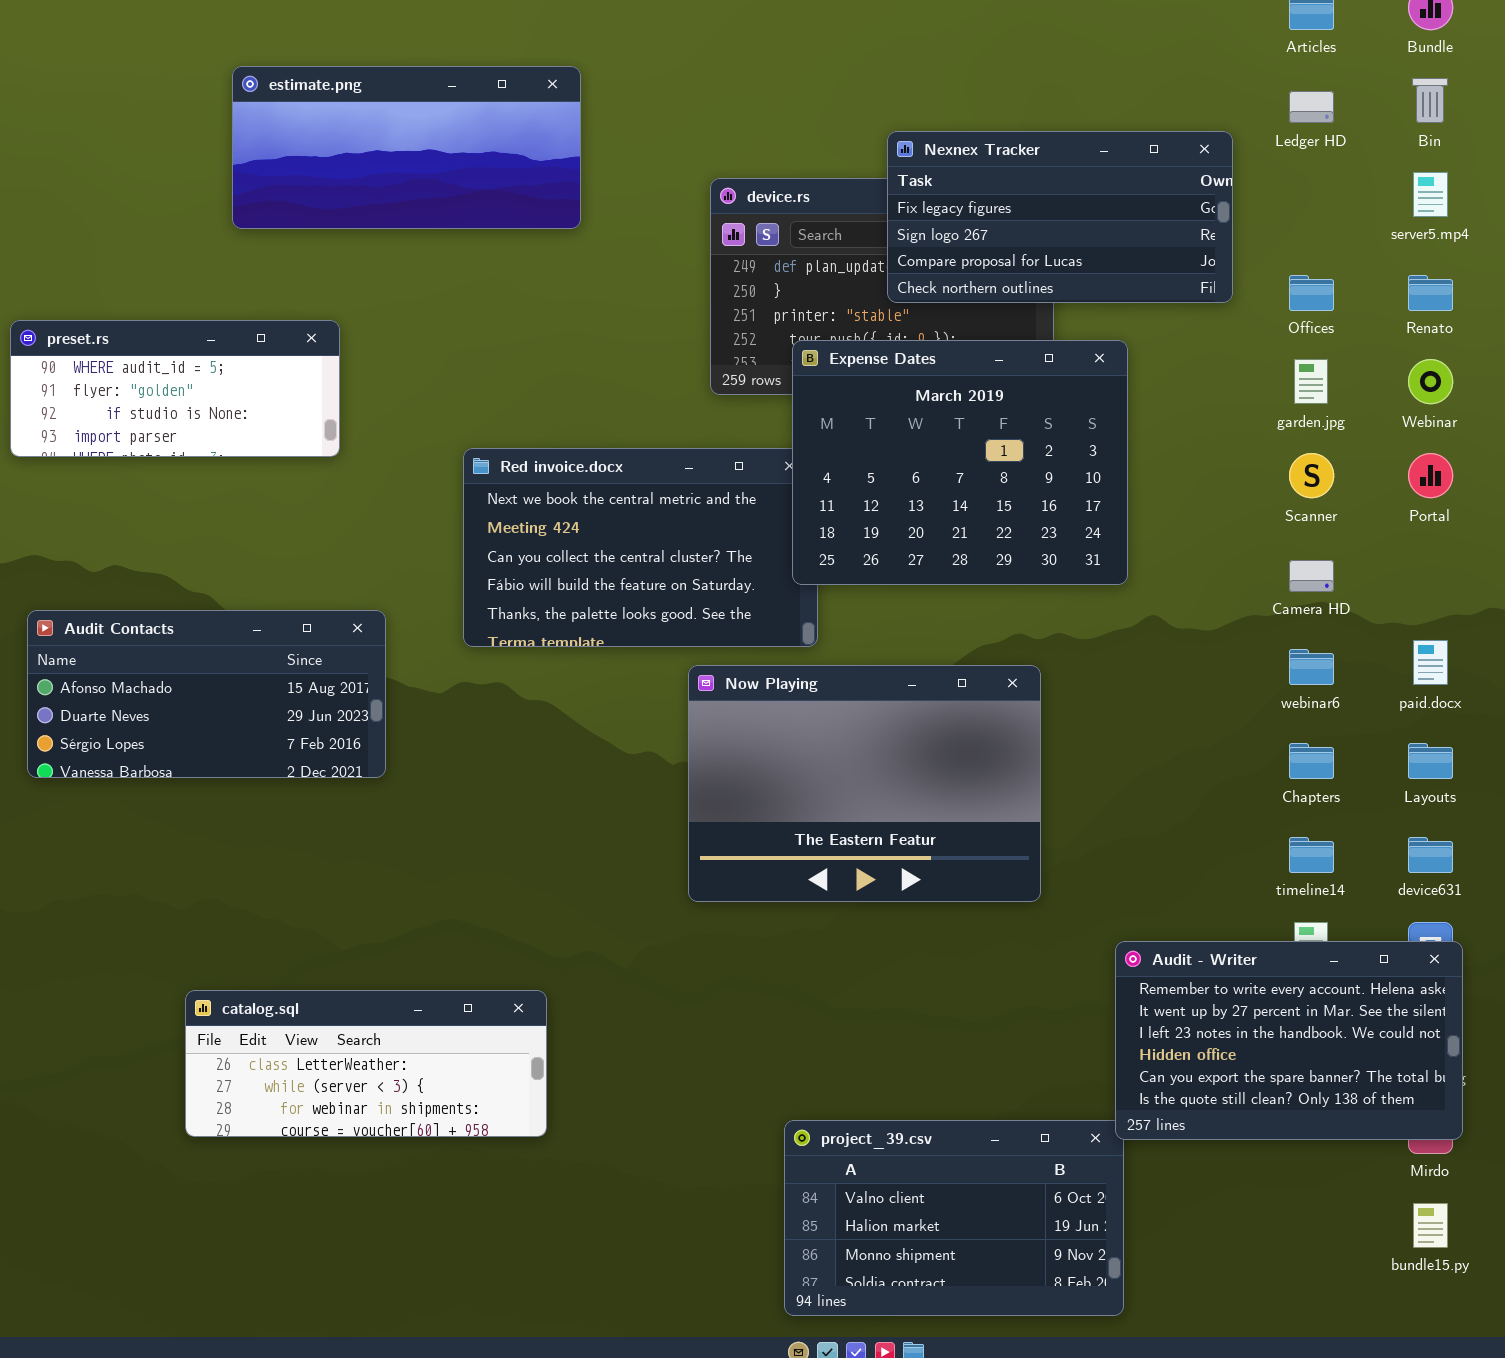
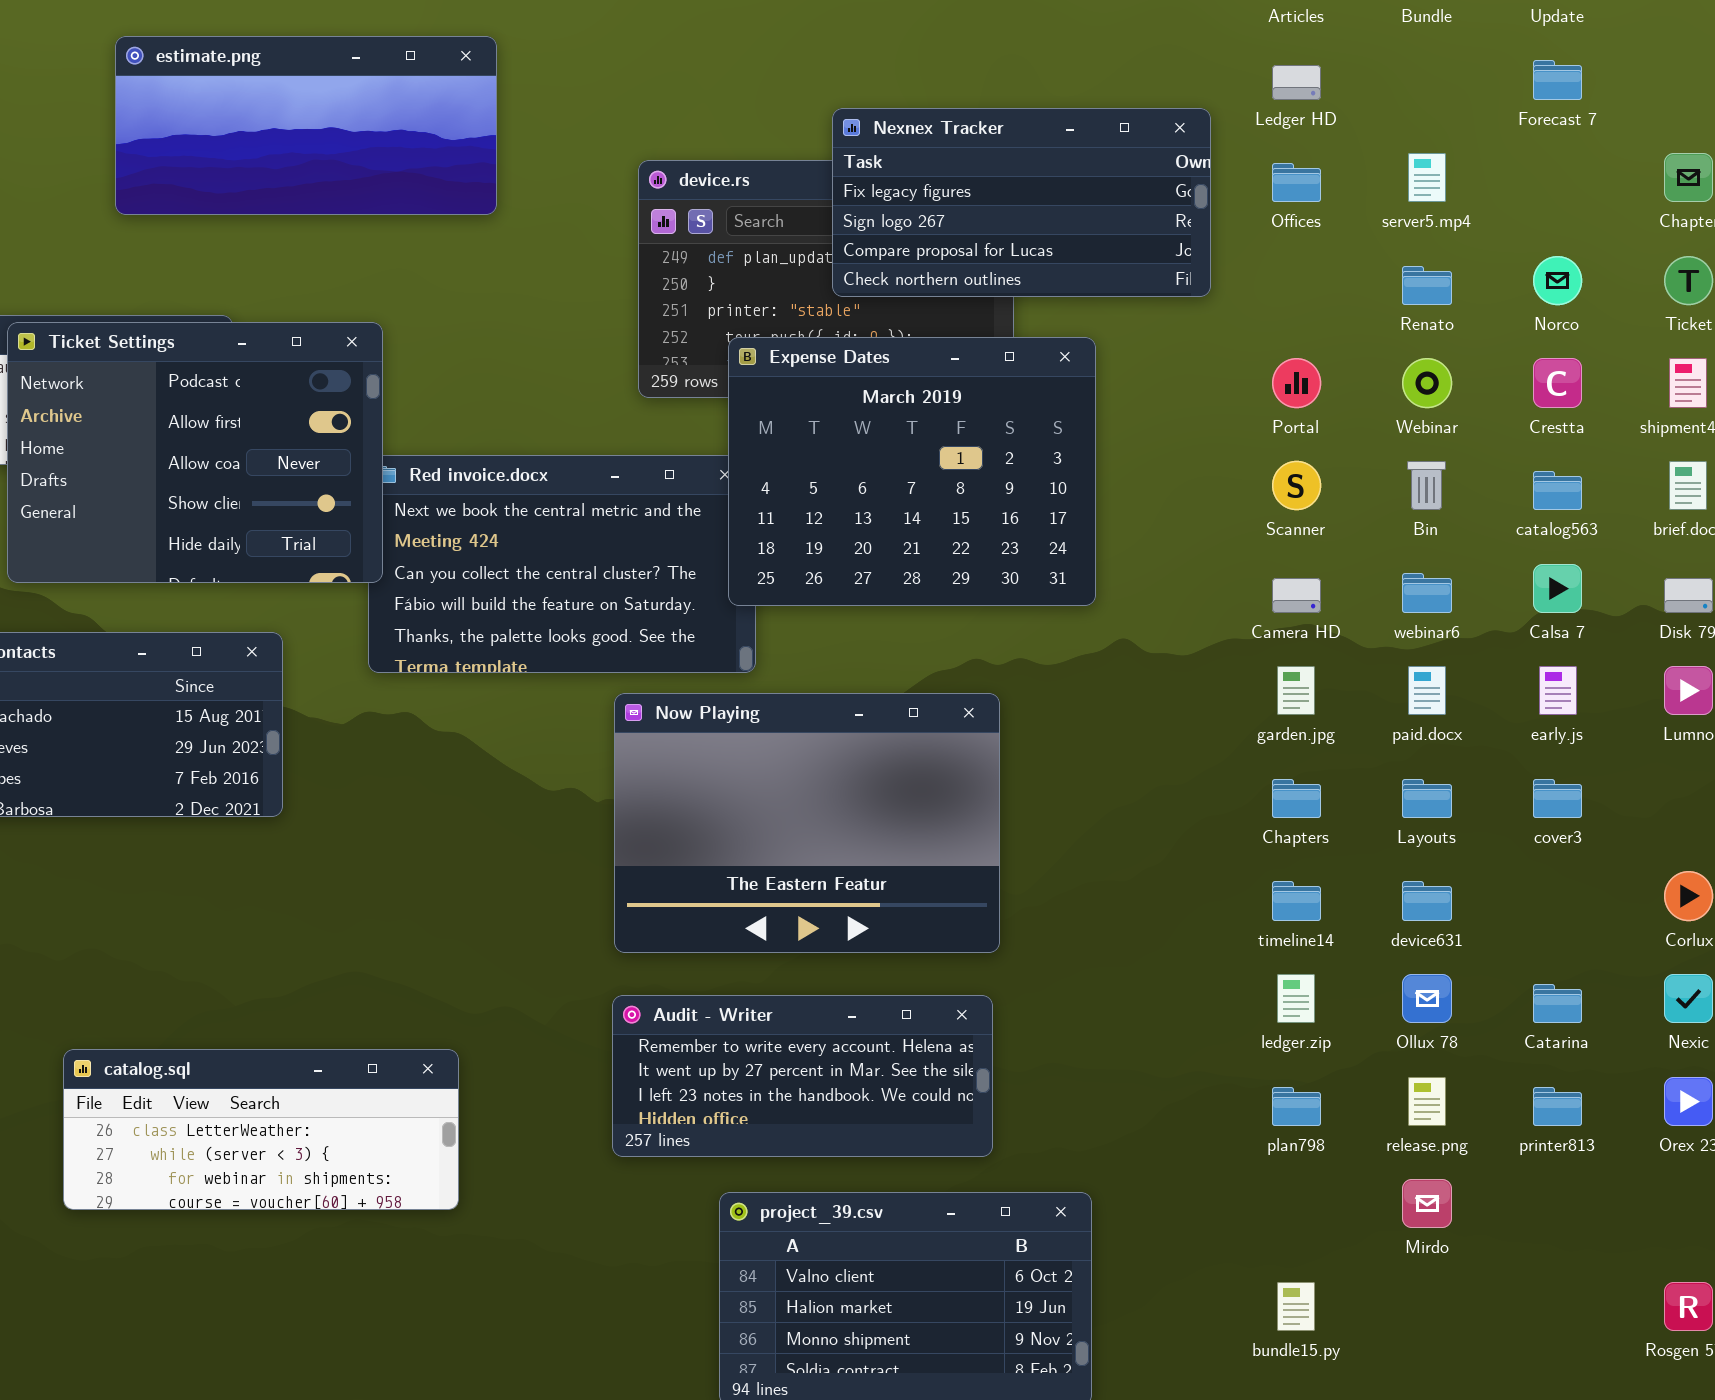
Bin: [1412,78,1448,123] -> [1407,461,1446,510], moved
Offices: [1289,275,1334,311] -> [1272,163,1321,202], moved
Ticket Settings: none -> [7,322,383,583], opened
garden.jpg: [1294,359,1328,404] -> [1277,666,1315,715], moved
Portal: [1408,453,1453,498] -> [1272,358,1321,408], moved
webinar6: [1289,649,1334,685] -> [1402,573,1452,613], moved
Audit - Writer: [1115,941,1463,1140] -> [612,995,993,1157], moved, resized
bundle15.py: [1413,1203,1448,1248] -> [1277,1282,1315,1331], moved

